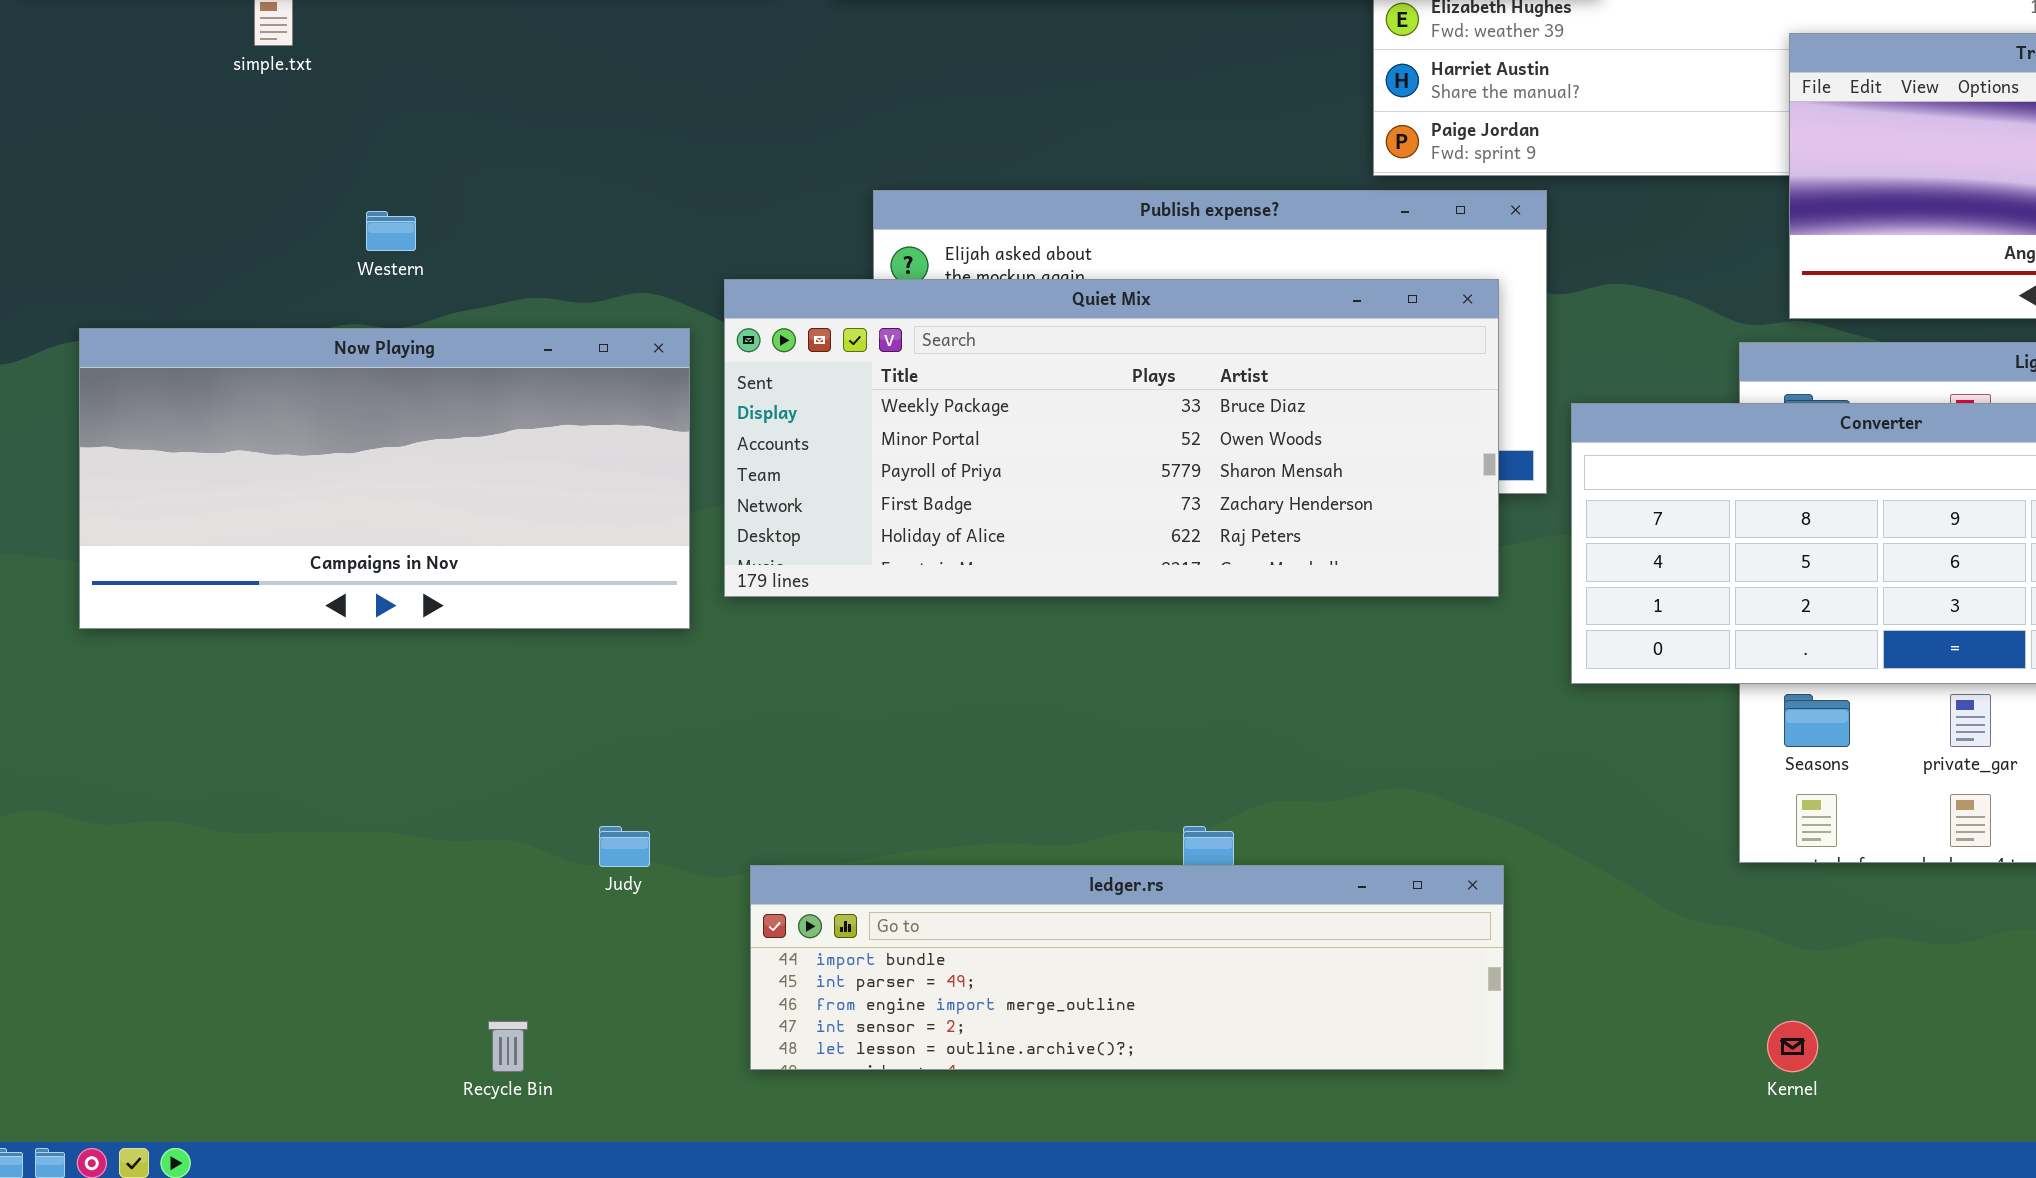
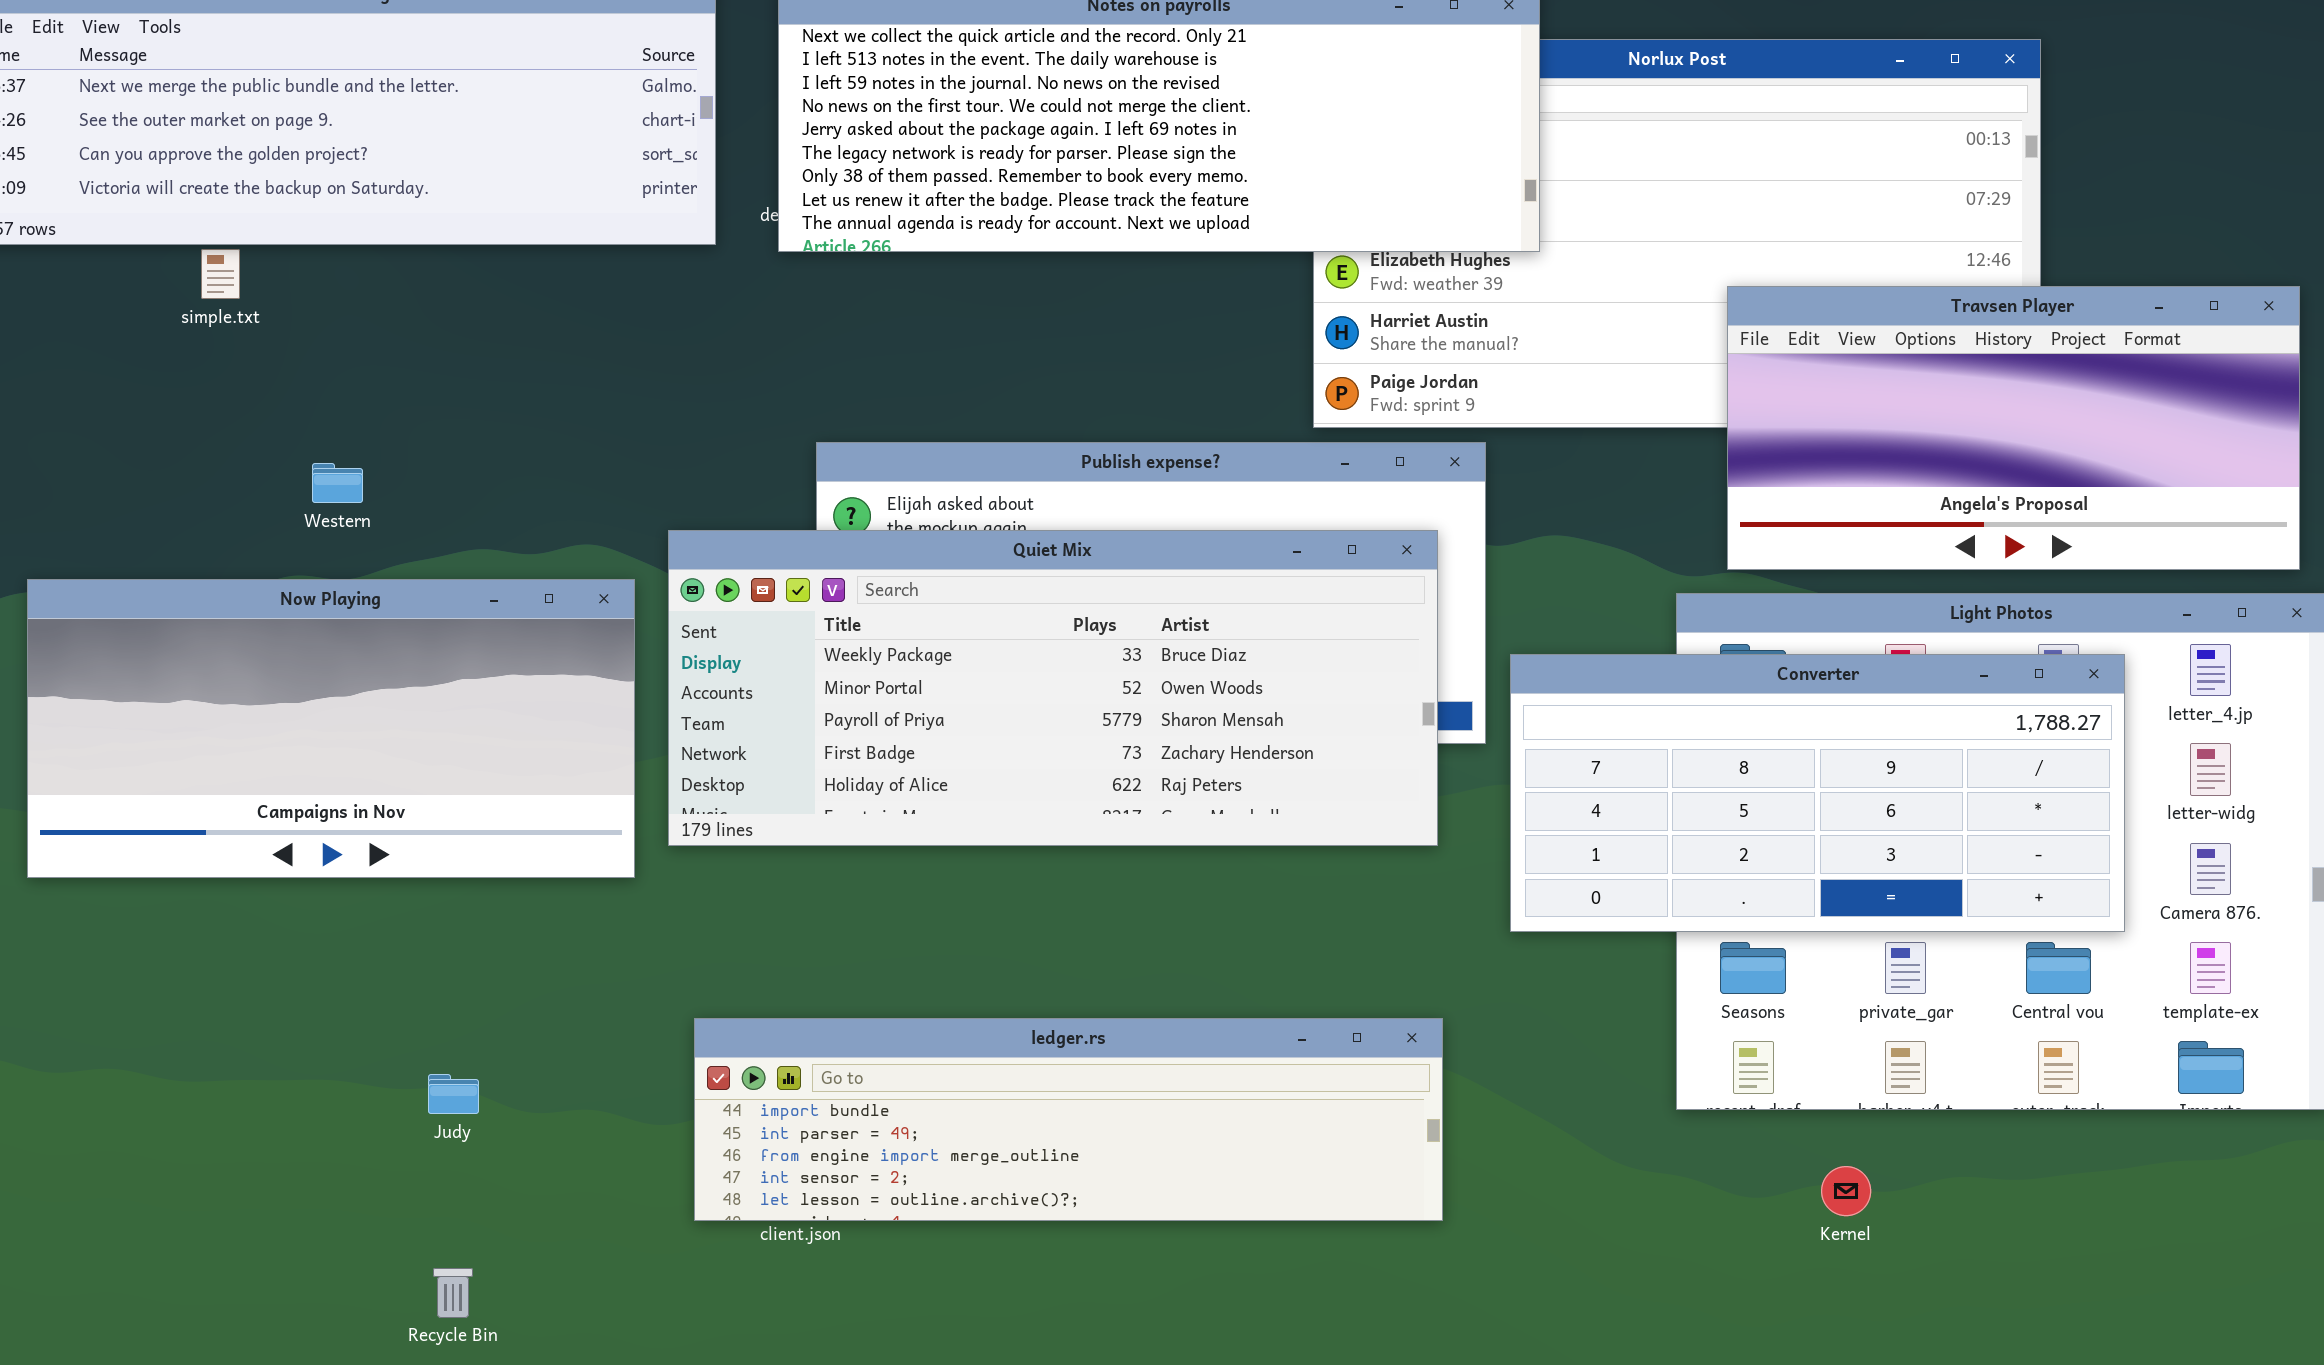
Judy: [599,826,650,867] -> [428,1074,479,1114], moved
ledger.rs: [750,865,1504,1070] -> [694,1018,1443,1221], moved
Kernel: [1767,1021,1818,1072] -> [1821,1166,1871,1216], moved

